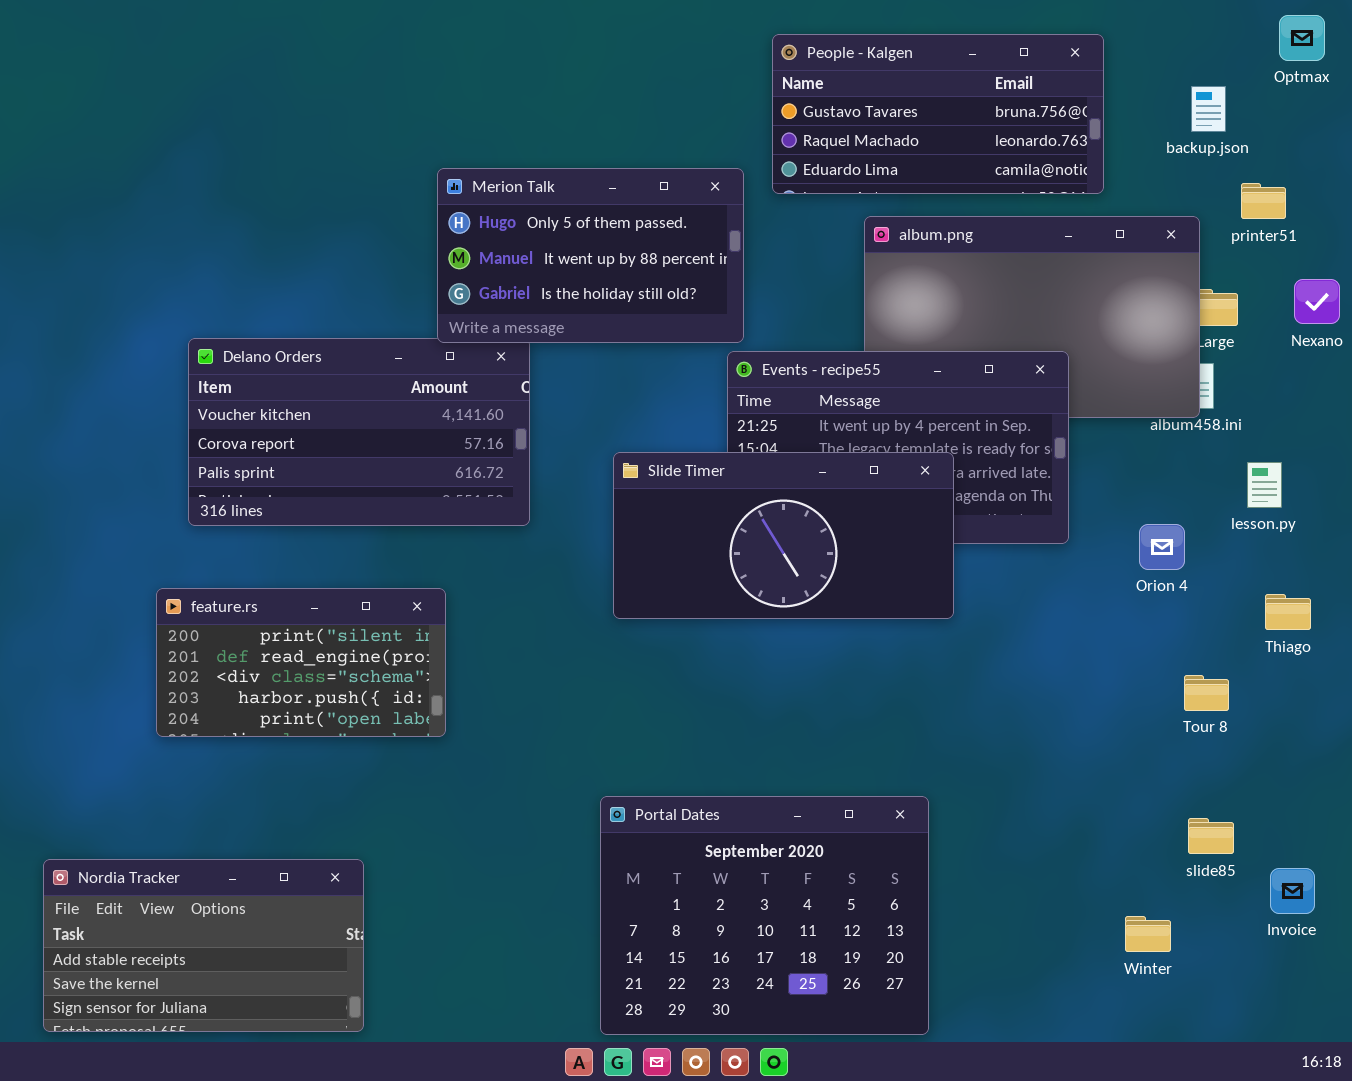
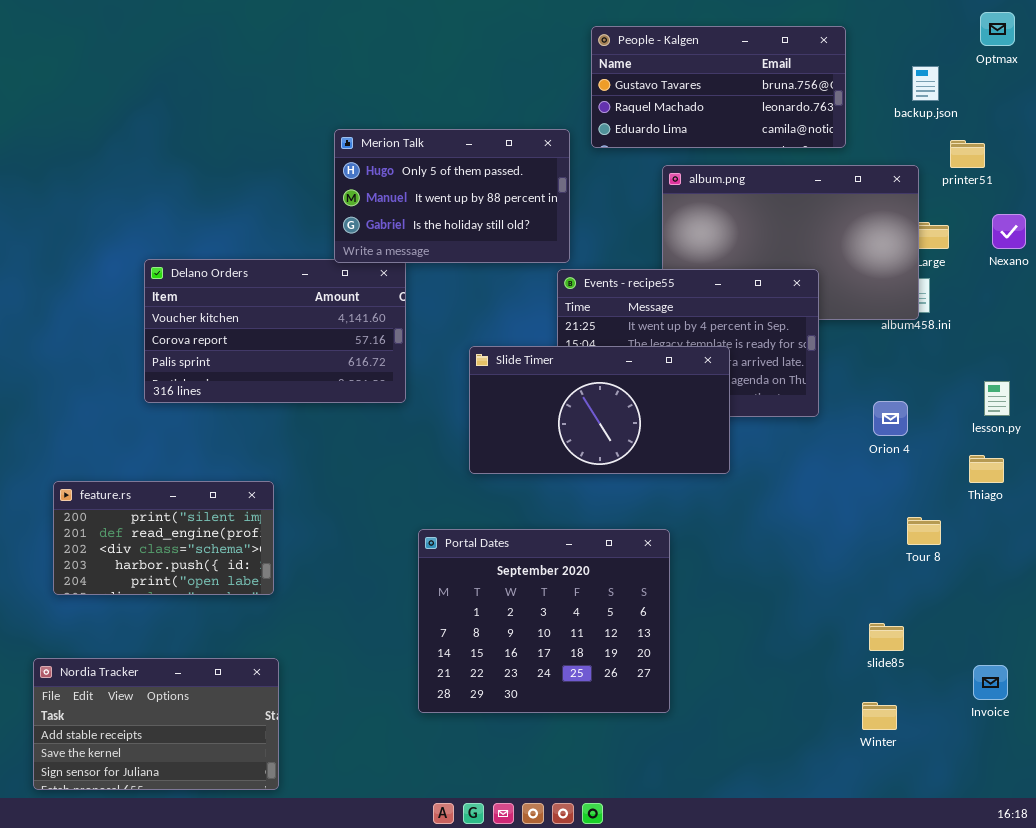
lesson.py: [1247,462,1282,508] -> [984,381,1010,416], moved
feature.rs: [156,588,446,737] -> [53,481,274,595], moved
Portal Dates: [600,796,929,1035] -> [418,529,670,713], moved
slide85: [1188,818,1234,854] -> [869,623,904,651], moved

